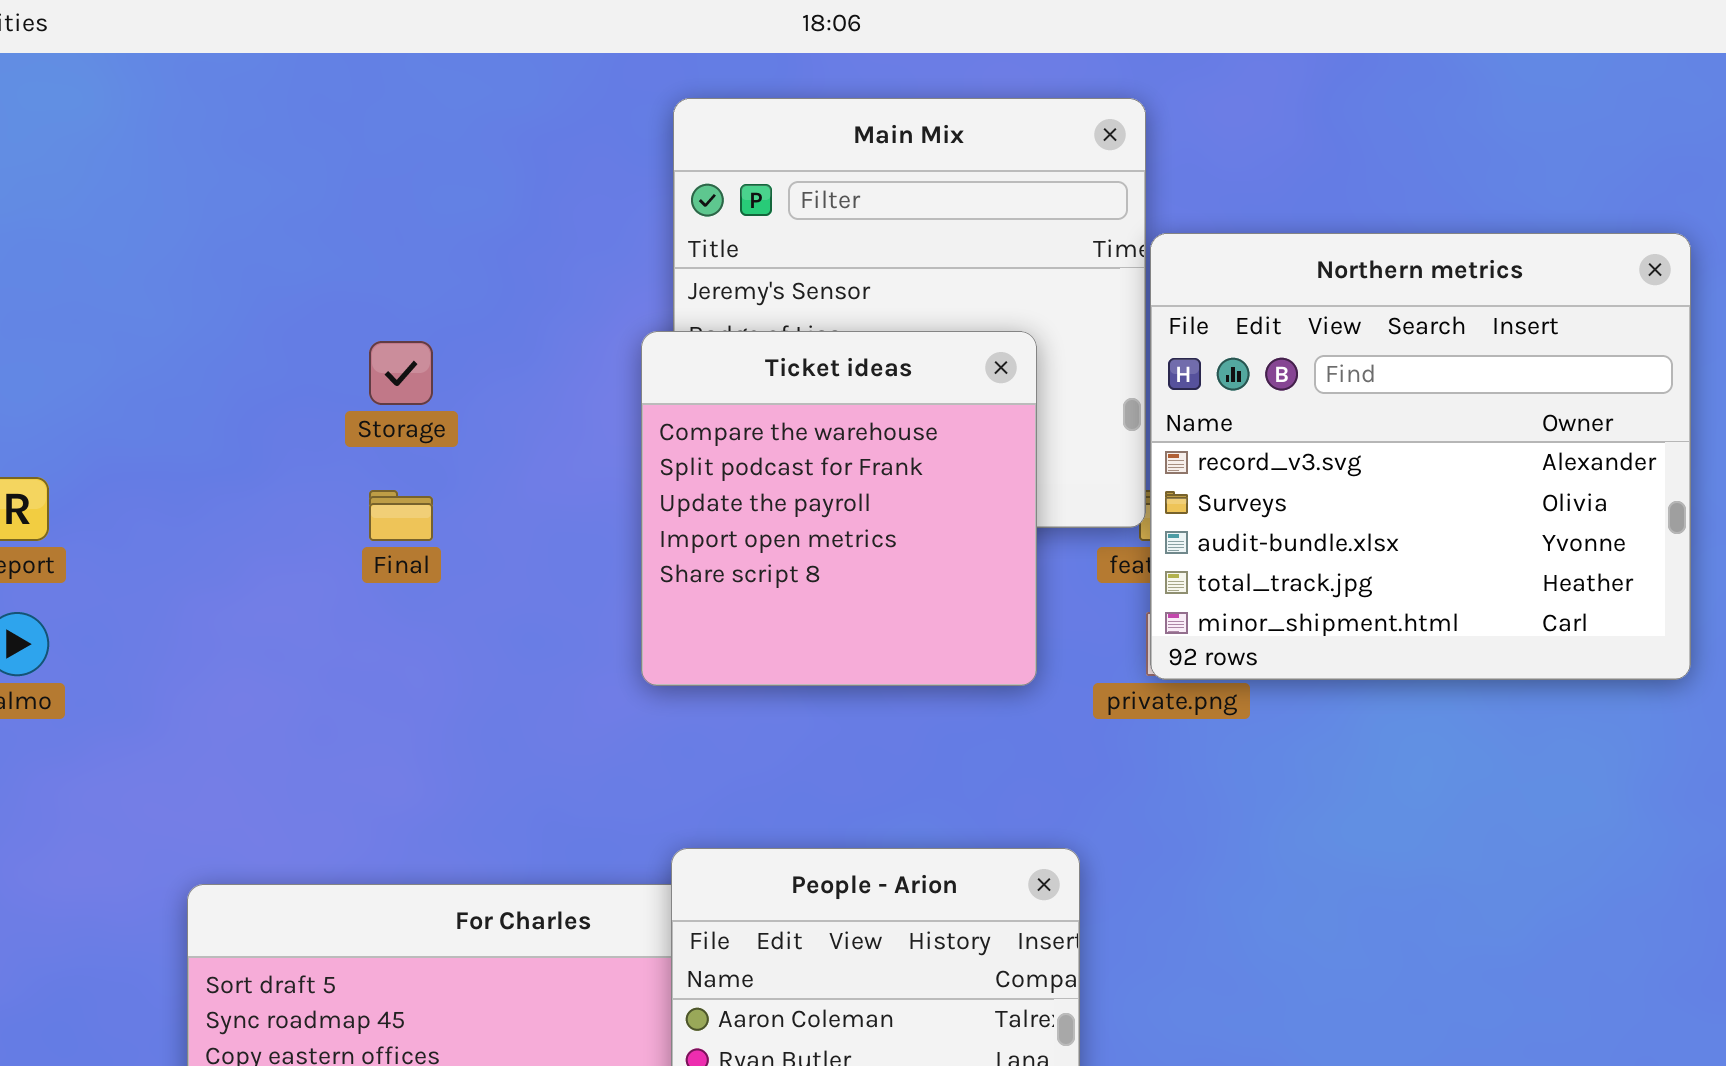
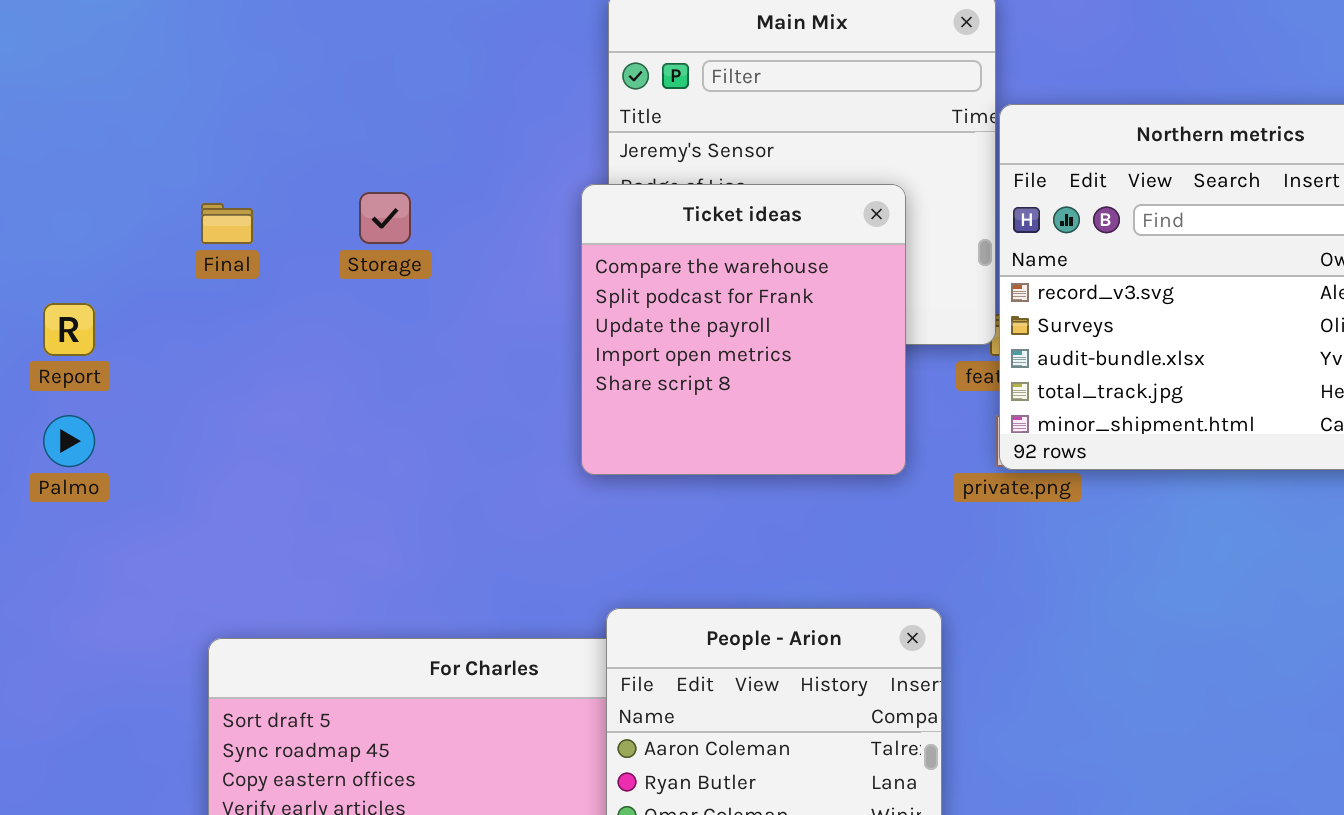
Final: [369,490,433,541] -> [201,203,253,244], moved

